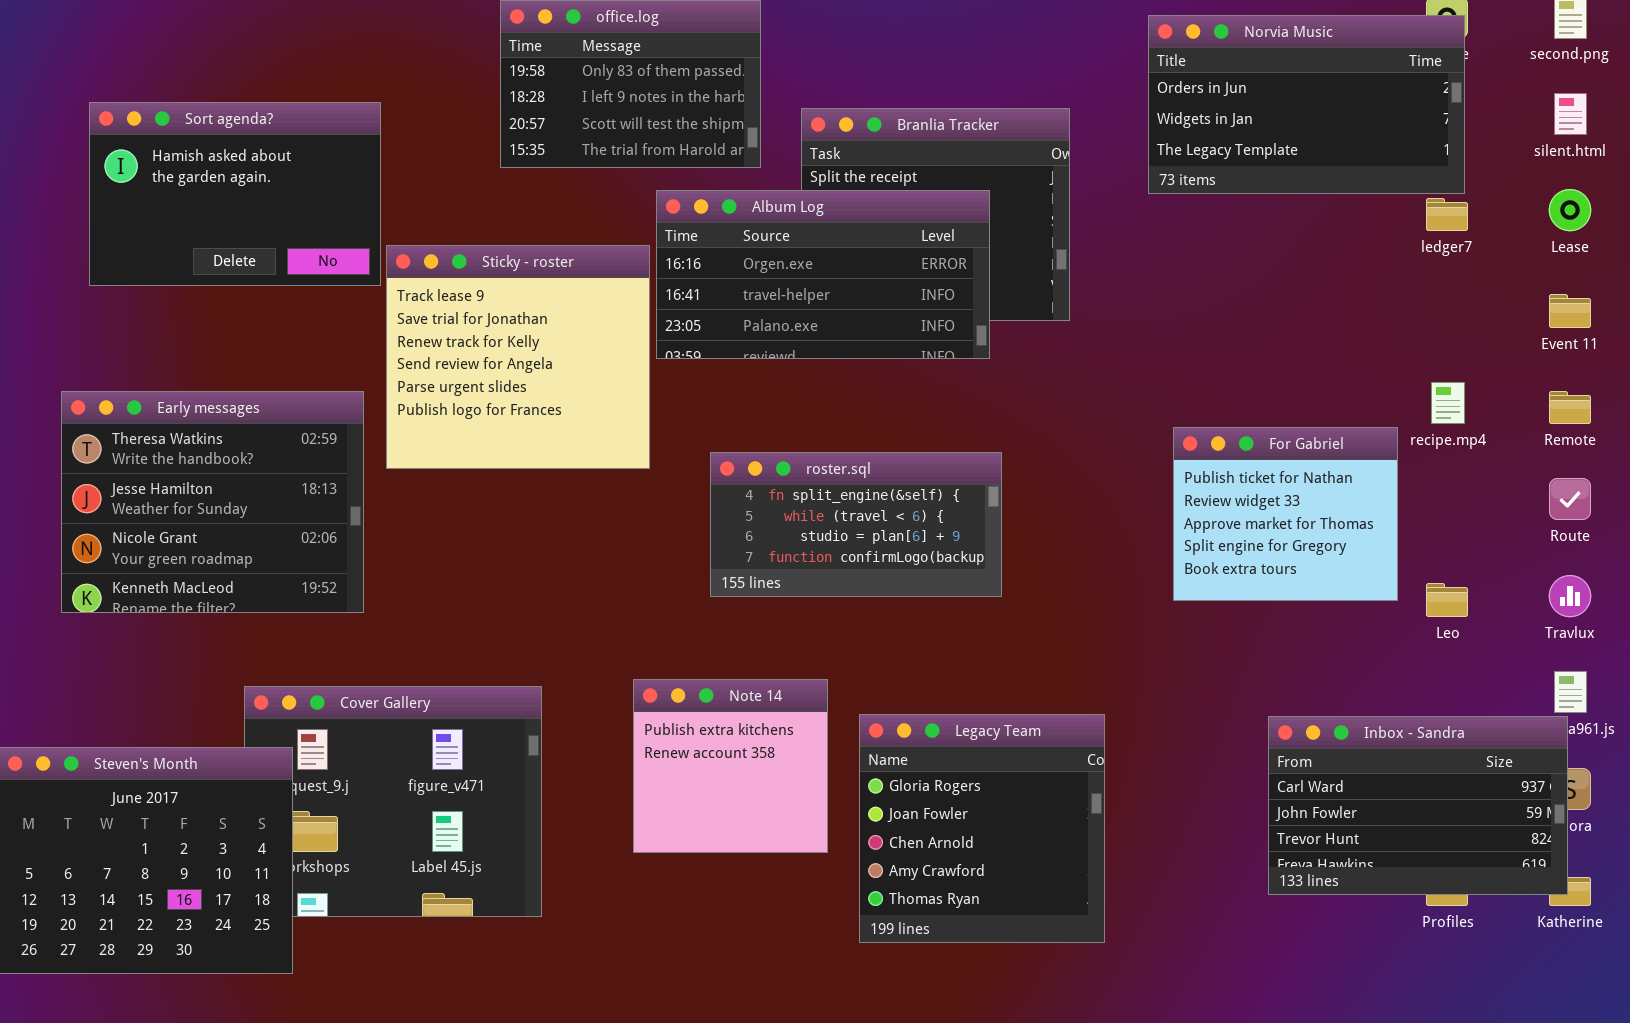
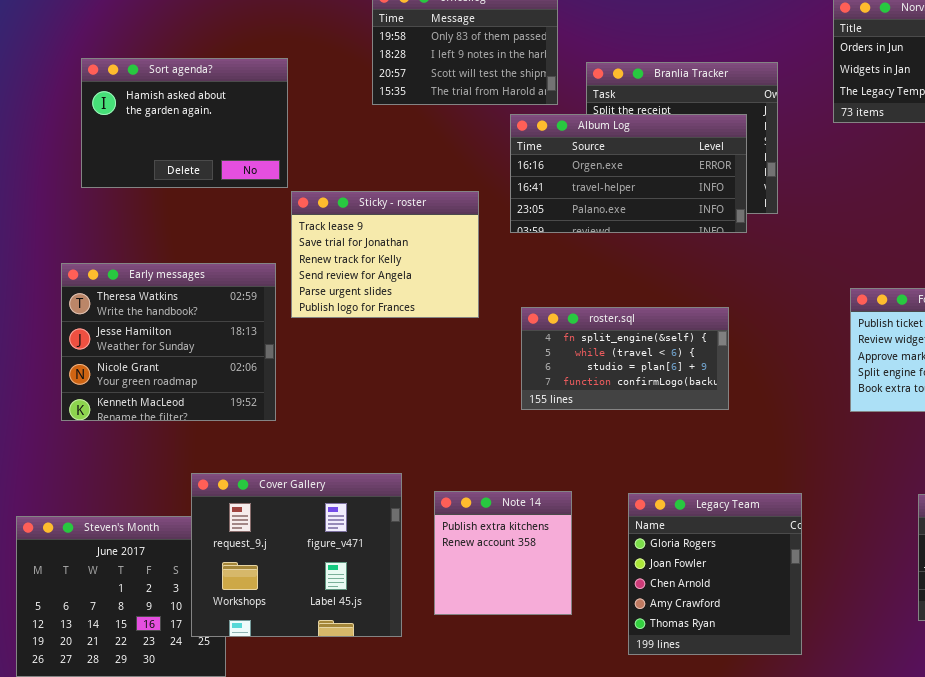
Album Log: [656,190,990,359] -> [510,114,747,233], moved
Sticky - roster: [386,245,650,469] -> [291,191,479,318], resized
Note 14: [633,679,828,853] -> [434,491,572,615], moved
Cover Gallery: [244,686,542,917] -> [191,473,402,637], raised

